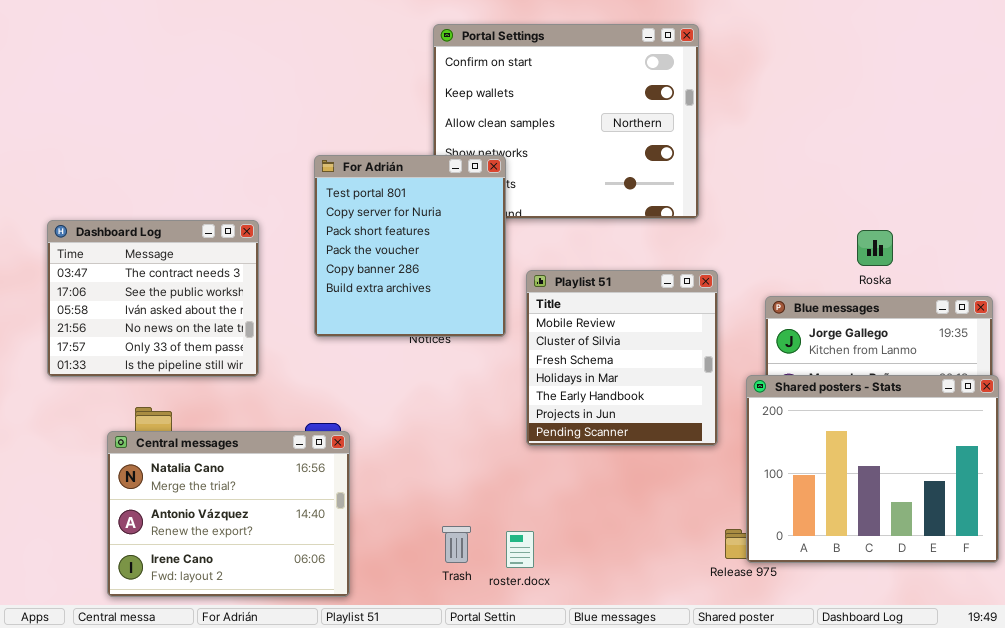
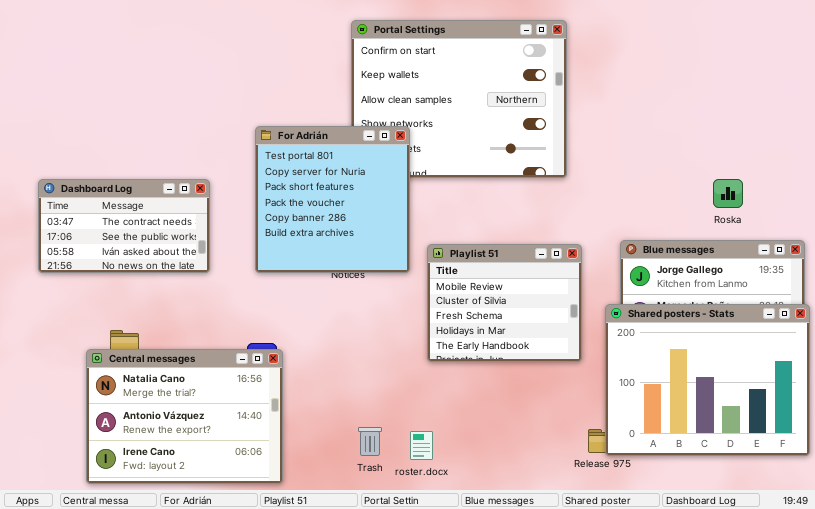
Dashboard Log: [47,220,259,377] -> [38,179,210,273], resized
Roska: [857,230,893,266] -> [713,179,743,208], moved
Playlist 51: [526,270,718,446] -> [427,244,582,362], resized

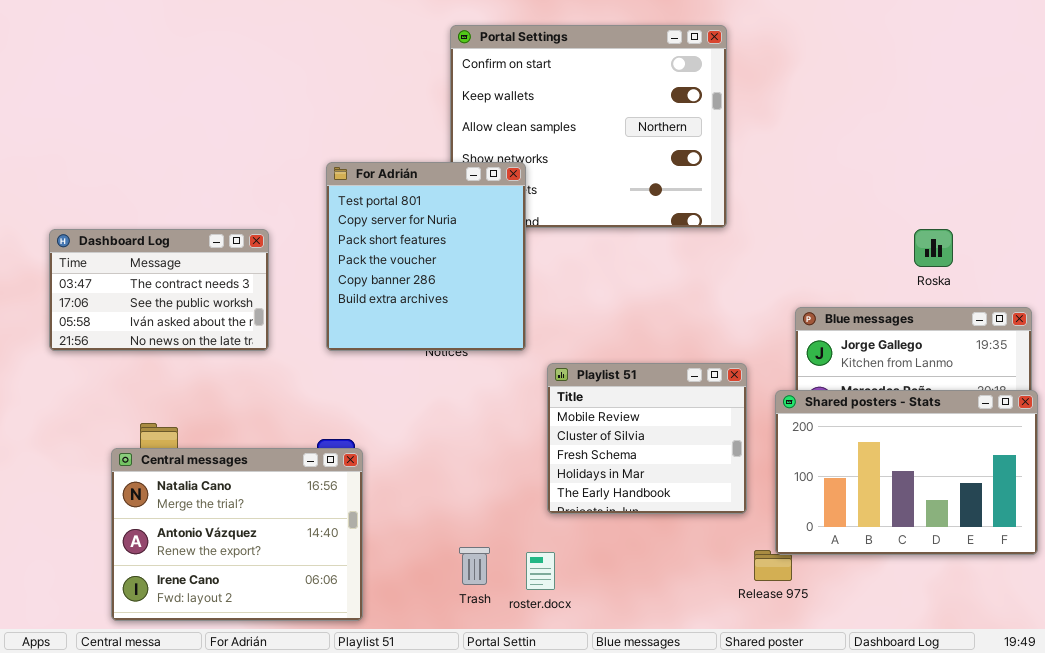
Playlist 51: [427,244,582,362] -> [547,363,747,514], moved
Shared posters - Stats: [605,304,810,456] -> [775,390,1038,555], resized

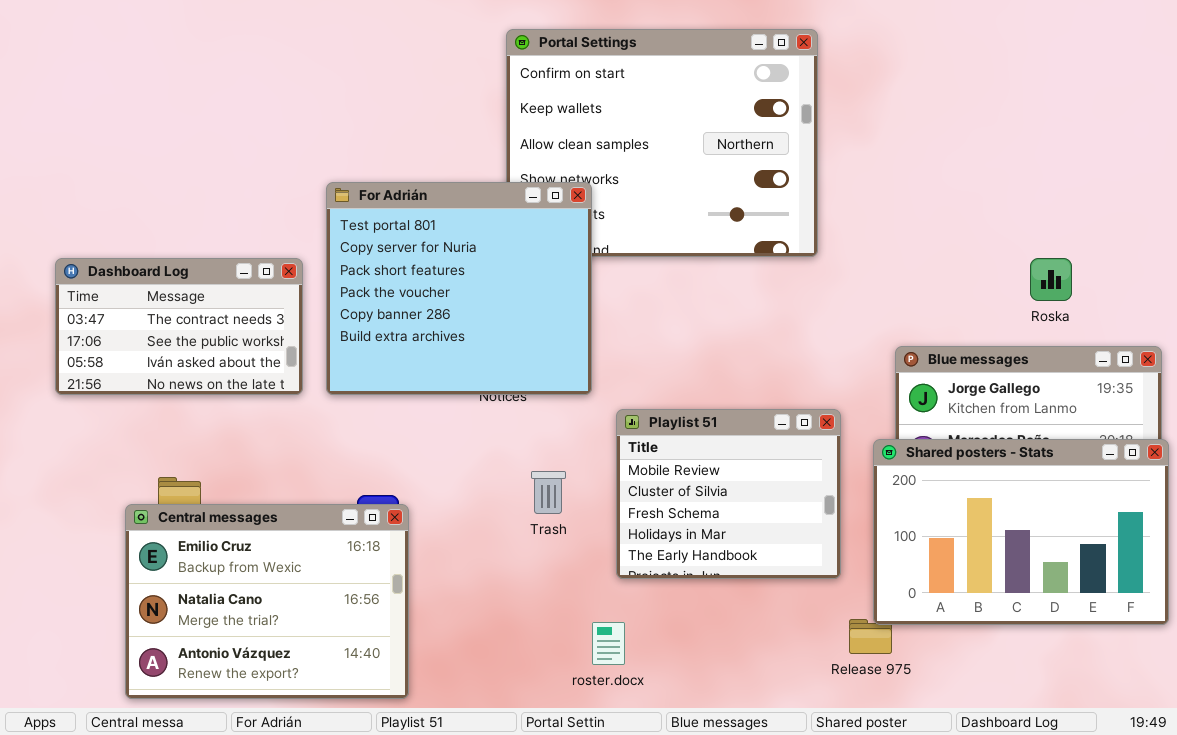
For Adrián: [326,162,526,351] -> [326,182,592,395], resized
Central messages: [111,448,363,621] -> [125,504,409,699], scrolled up 1 row
Trash: [459,547,490,585] -> [531,471,566,514], moved

